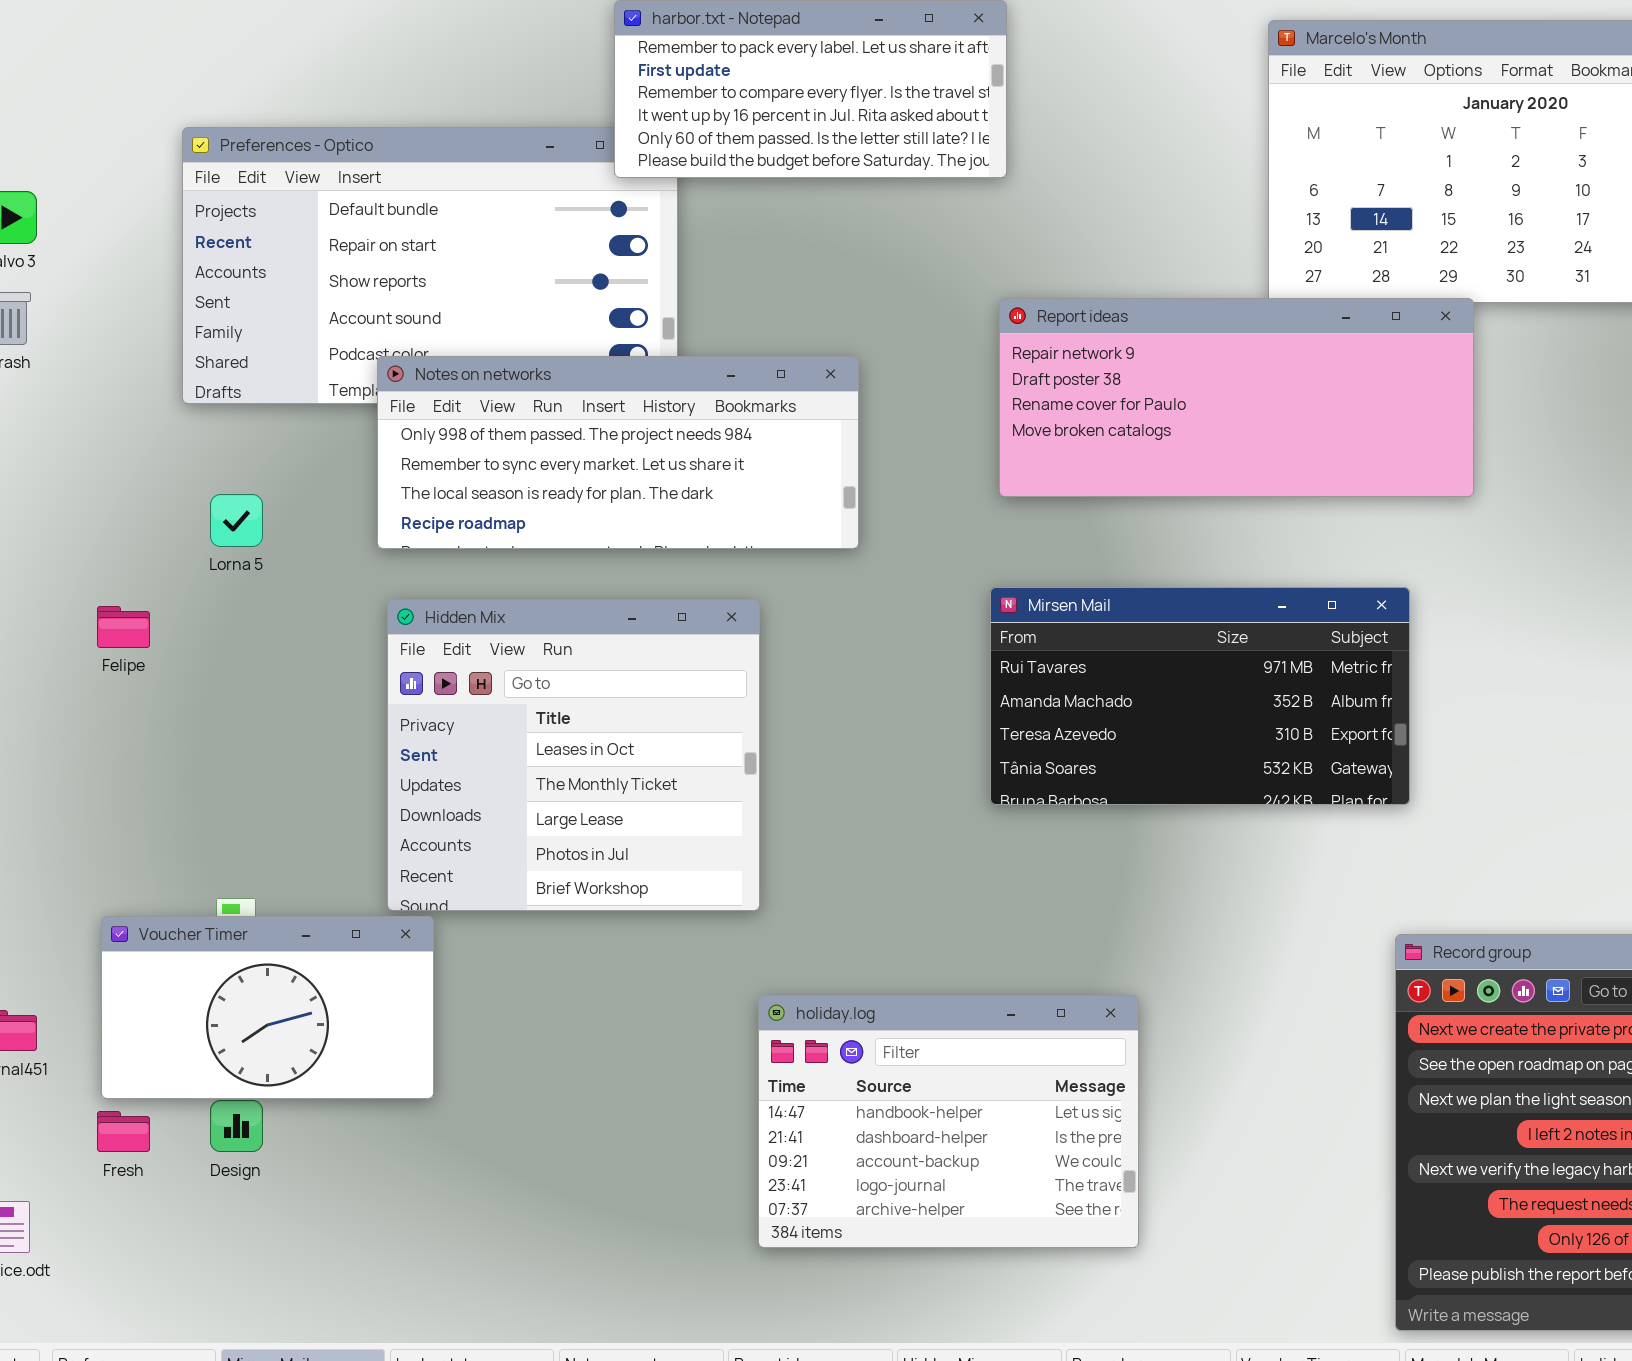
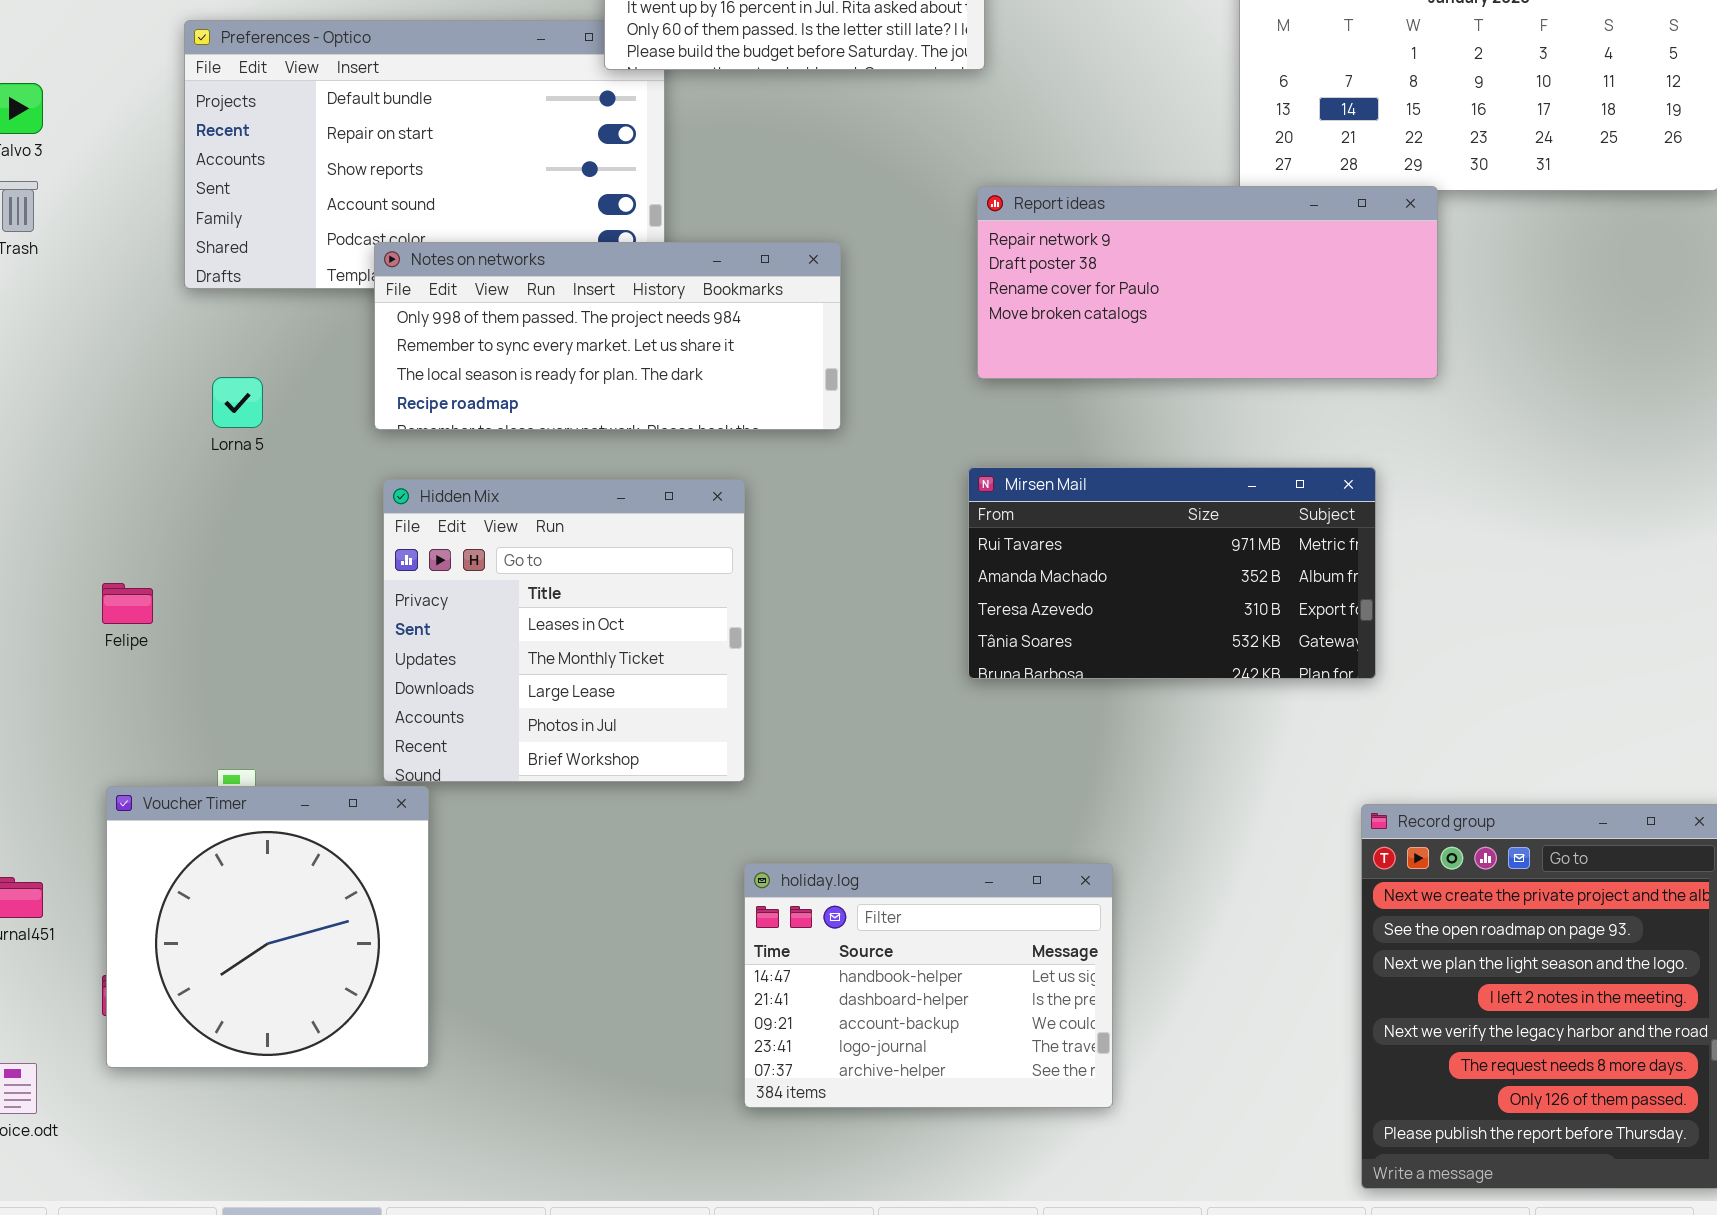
Felipe: [97,606,150,648] -> [102,583,153,624], moved
Voucher Timer: [101,916,434,1099] -> [106,786,429,1068], resized

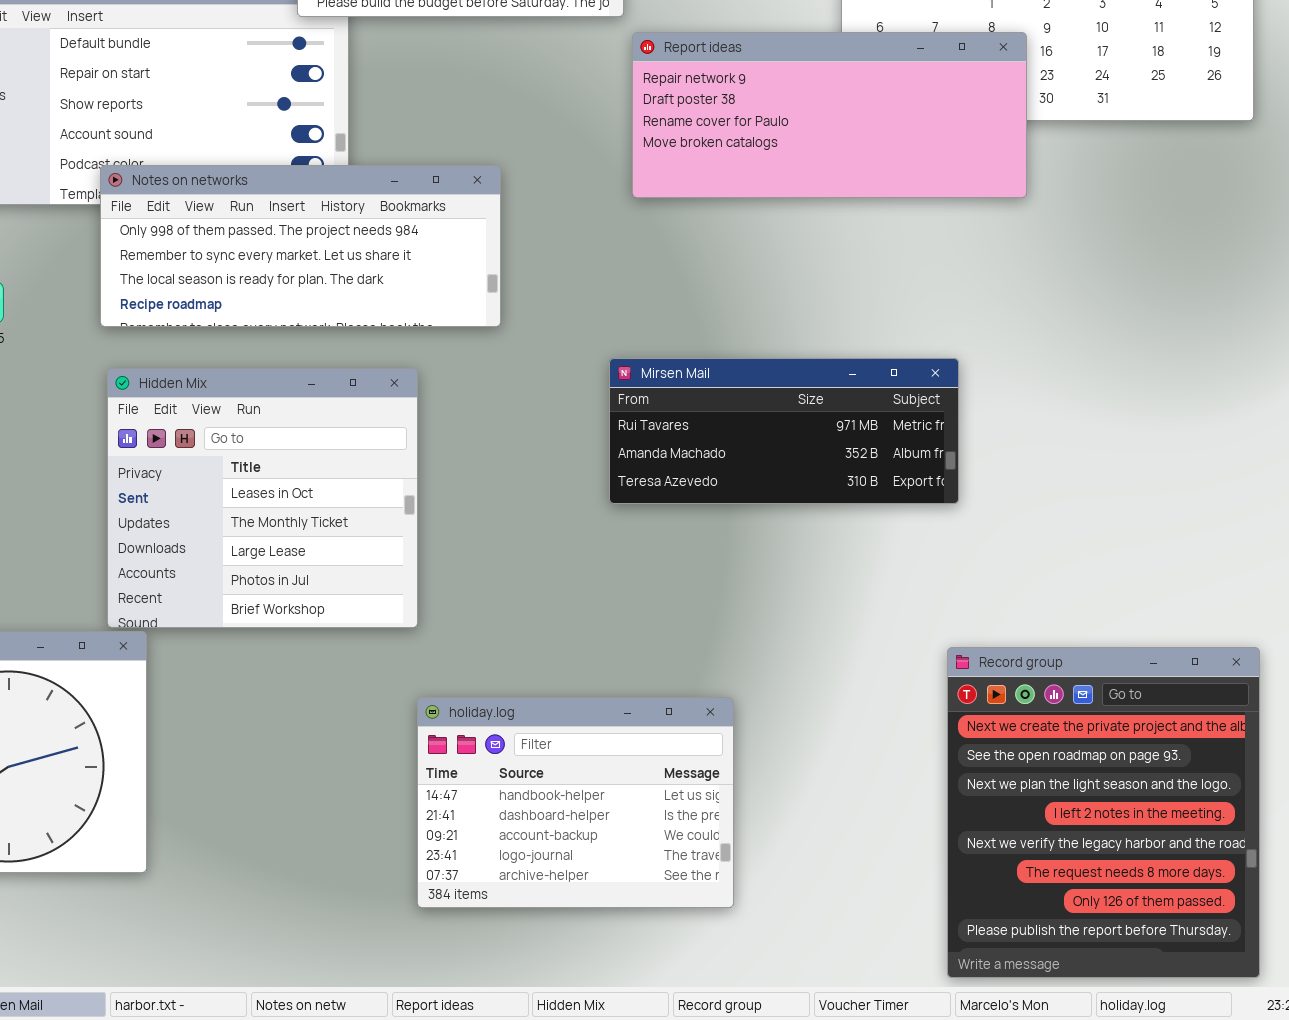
Report ideas: [977,186,1438,379] -> [632,32,1027,198], moved
Mirsen Mail: [968,467,1376,679] -> [609,358,959,504], resized

